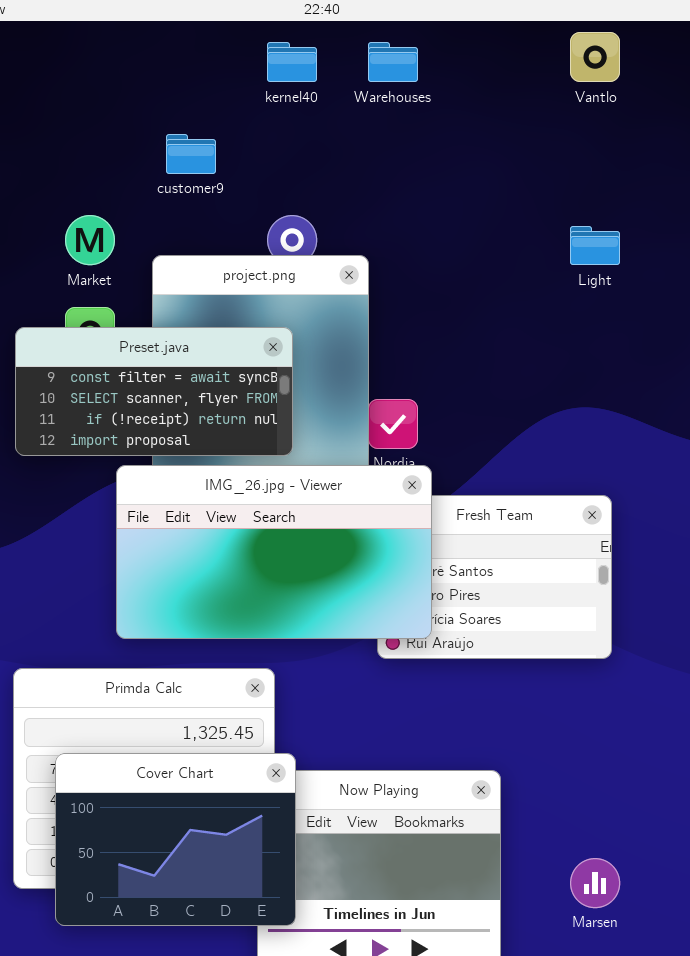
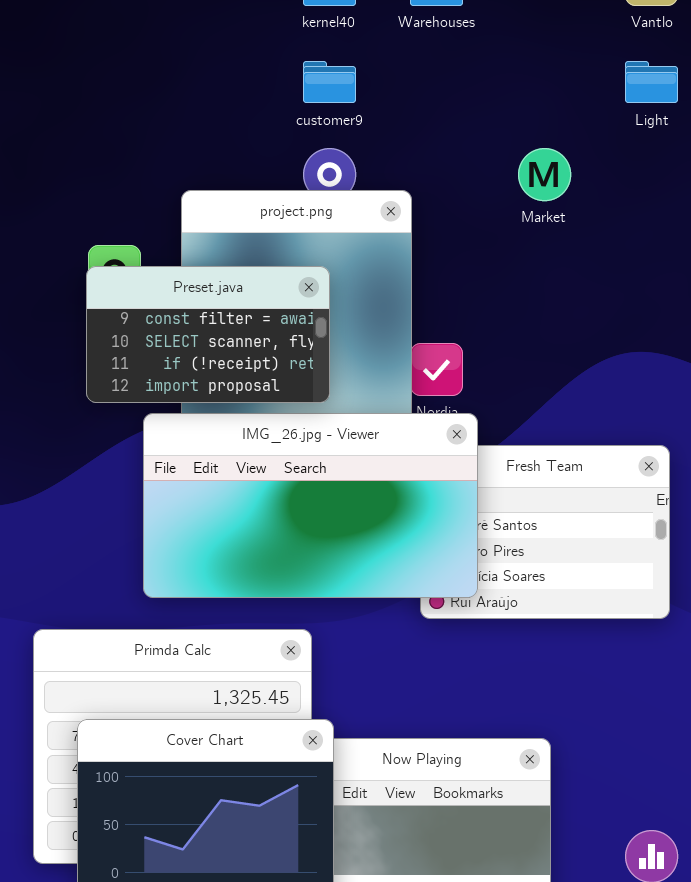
customer9: [166,134,216,174] -> [303,61,356,103], moved
Market: [65,215,115,265] -> [518,148,571,201], moved
Light: [570,226,620,265] -> [625,61,678,103], moved
Preset.java: [15,327,293,456] -> [86,266,330,403], resized

